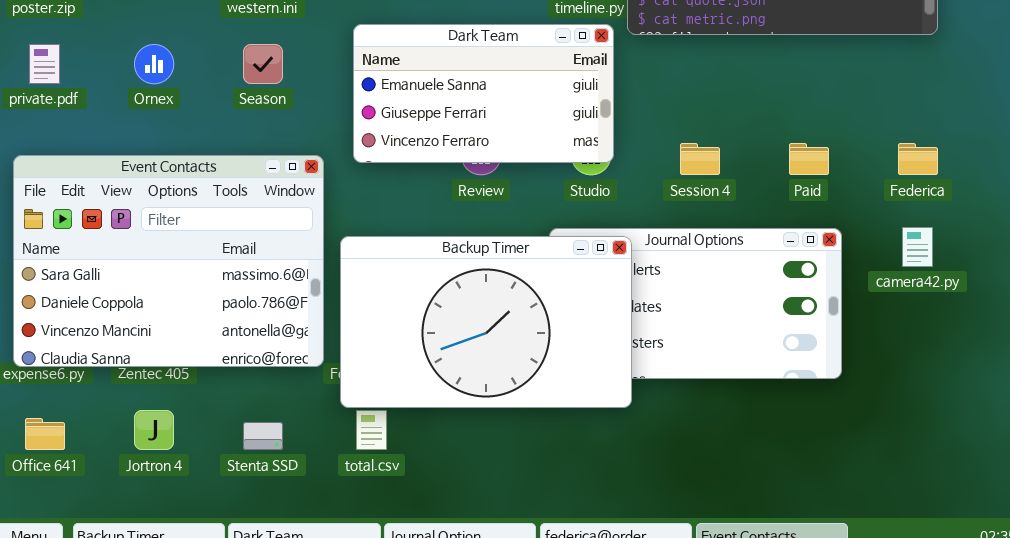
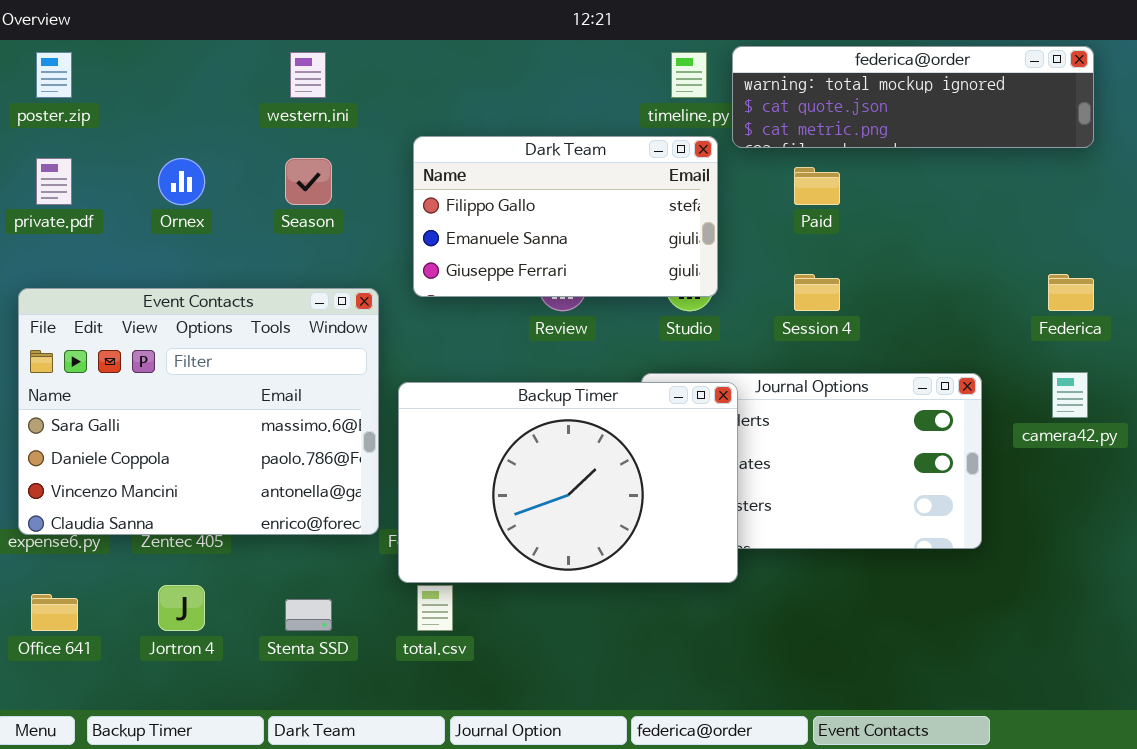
Dark Team: [353,24,614,163] -> [413,136,718,297], scrolled up 1 row
Paid: [789,143,829,175] -> [794,167,840,205], moved

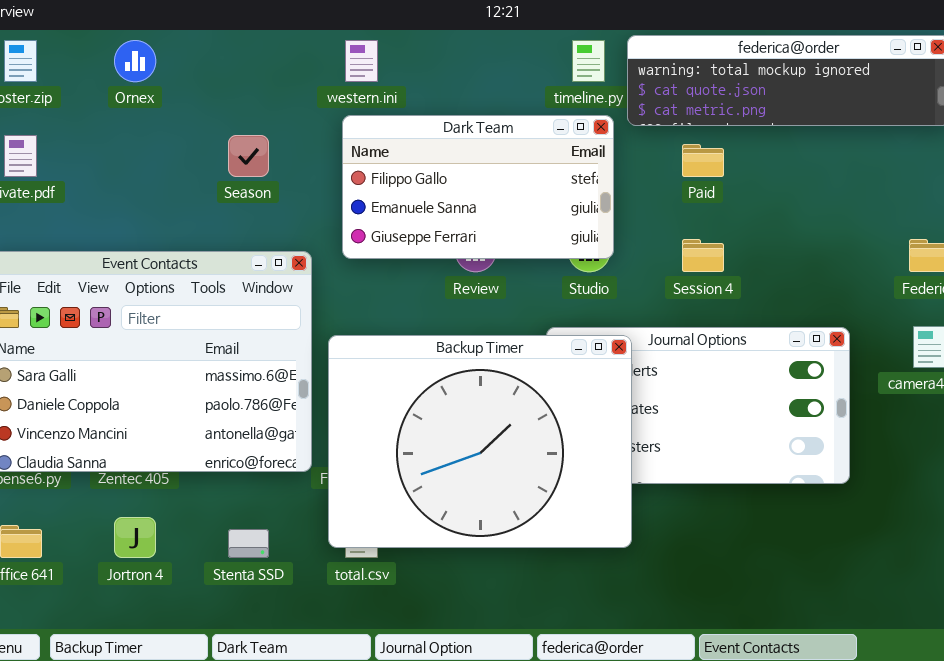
western.ini: [290,52,326,98] -> [345,40,378,82], moved
Ornex: [158,158,205,205] -> [114,40,156,82], moved
Backup Timer: [398,382,738,583] -> [328,335,632,548], resized

